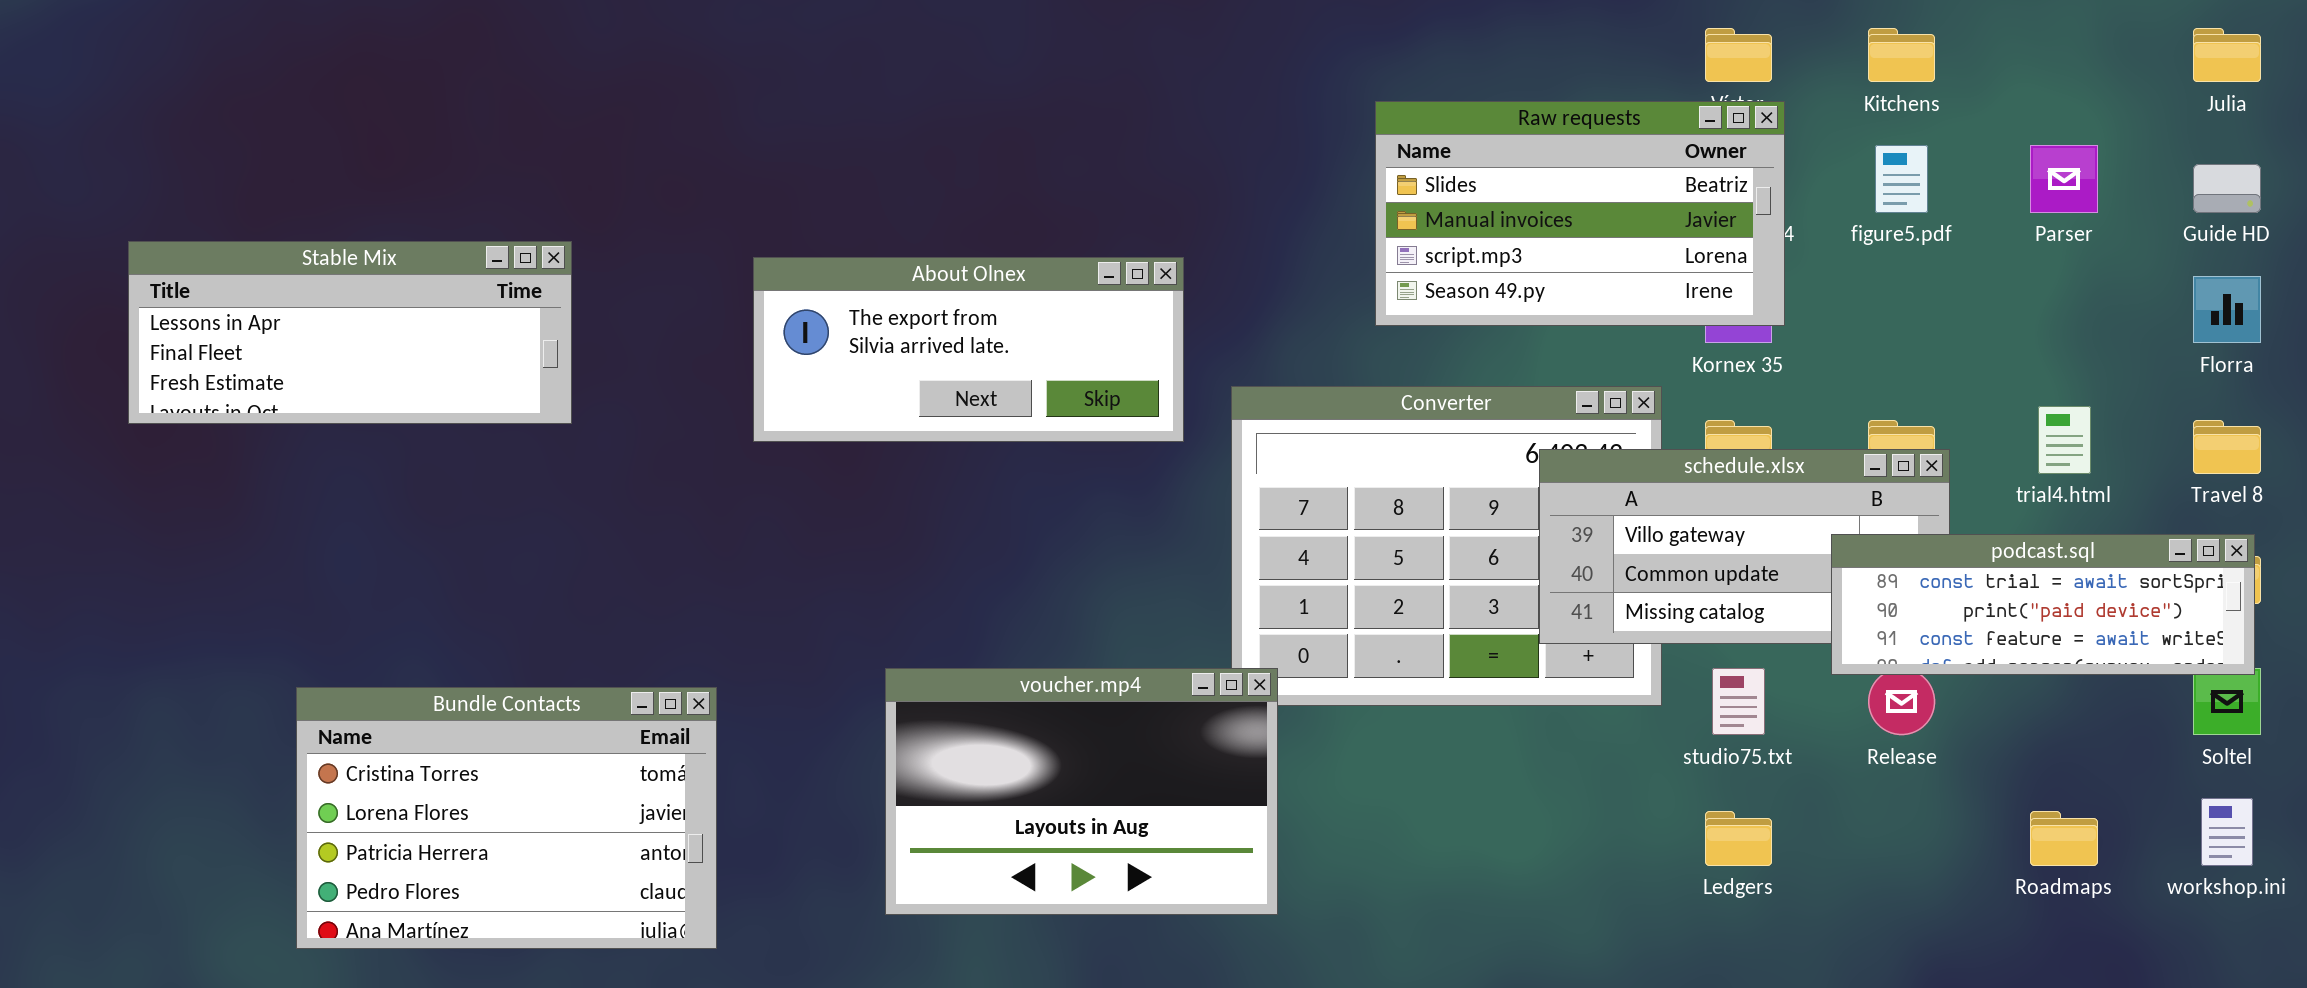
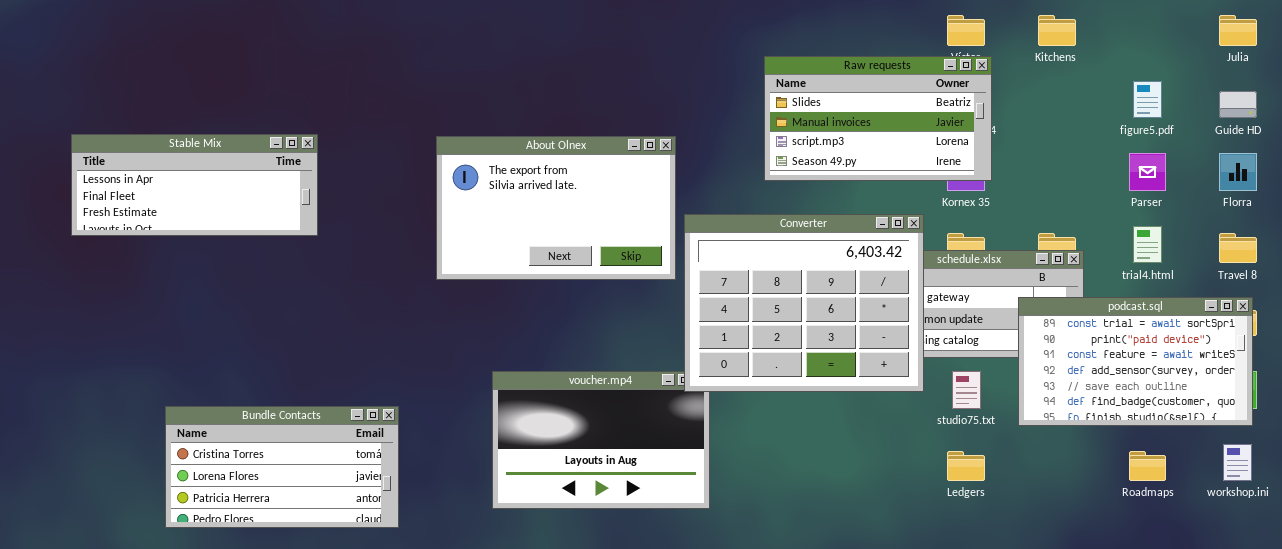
figure5.pdf: [1875,145,1928,213] -> [1133,81,1162,118], moved
Parser: [2030,145,2098,213] -> [1129,153,1166,191], moved
About Olnex: [753,257,1184,442] -> [436,136,676,280], moved, resized
Converter: [1231,386,1662,706] -> [684,214,924,392], raised
podcast.sql: [1831,534,2255,675] -> [1018,297,1253,426], resized
Bundle Contacts: [296,687,717,949] -> [165,406,399,528], resized

